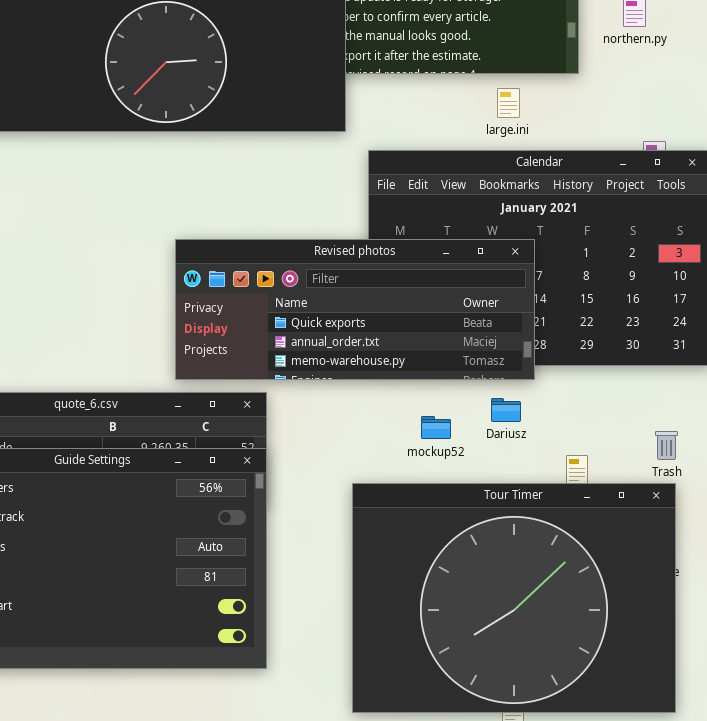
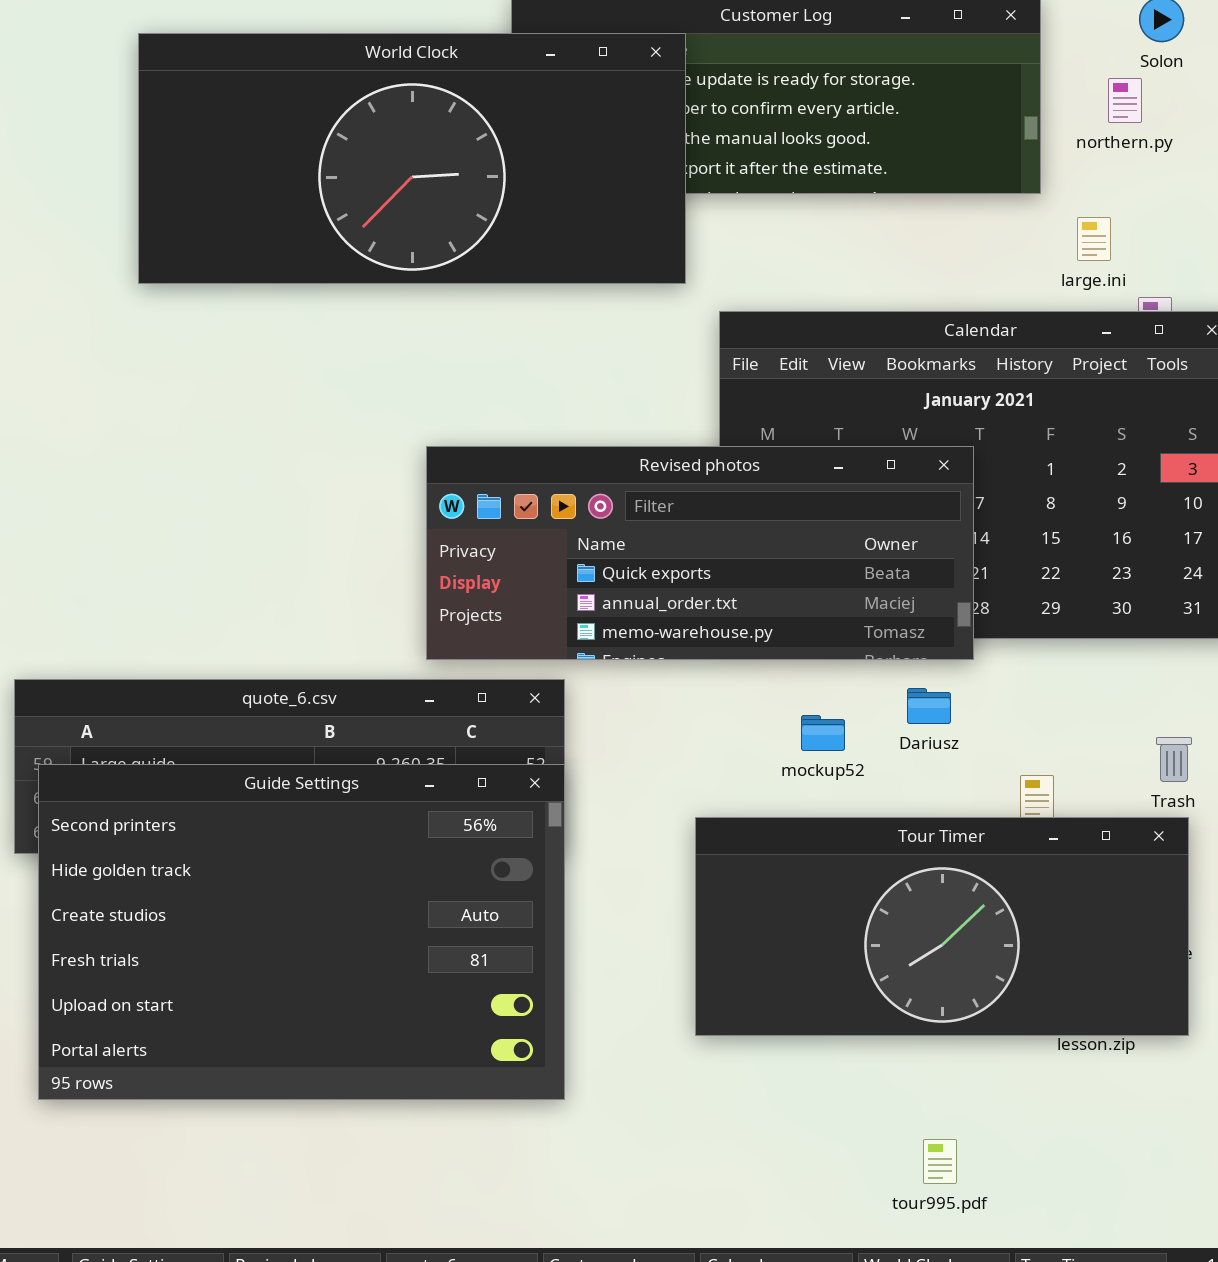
large.ini: [497,88,520,118] -> [1077,217,1111,261], moved
Tour Timer: [352,483,676,713] -> [695,817,1189,1036], resized

